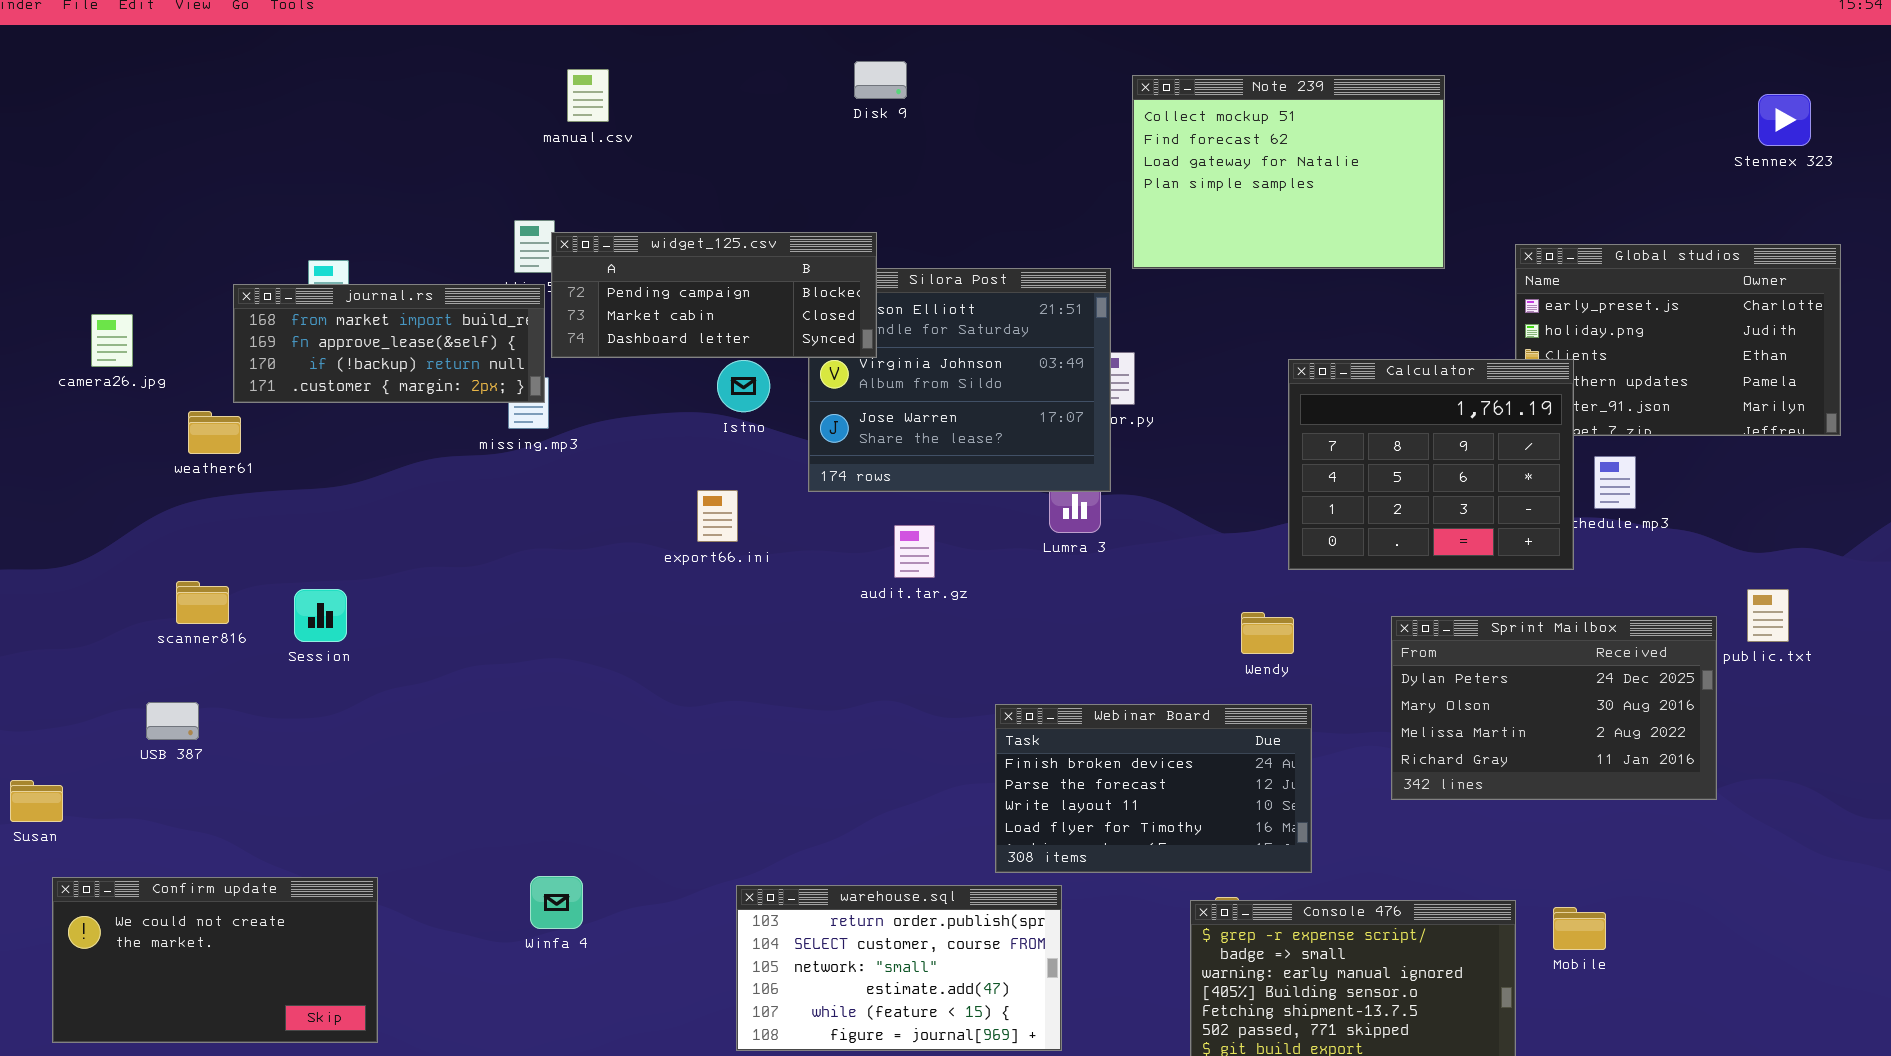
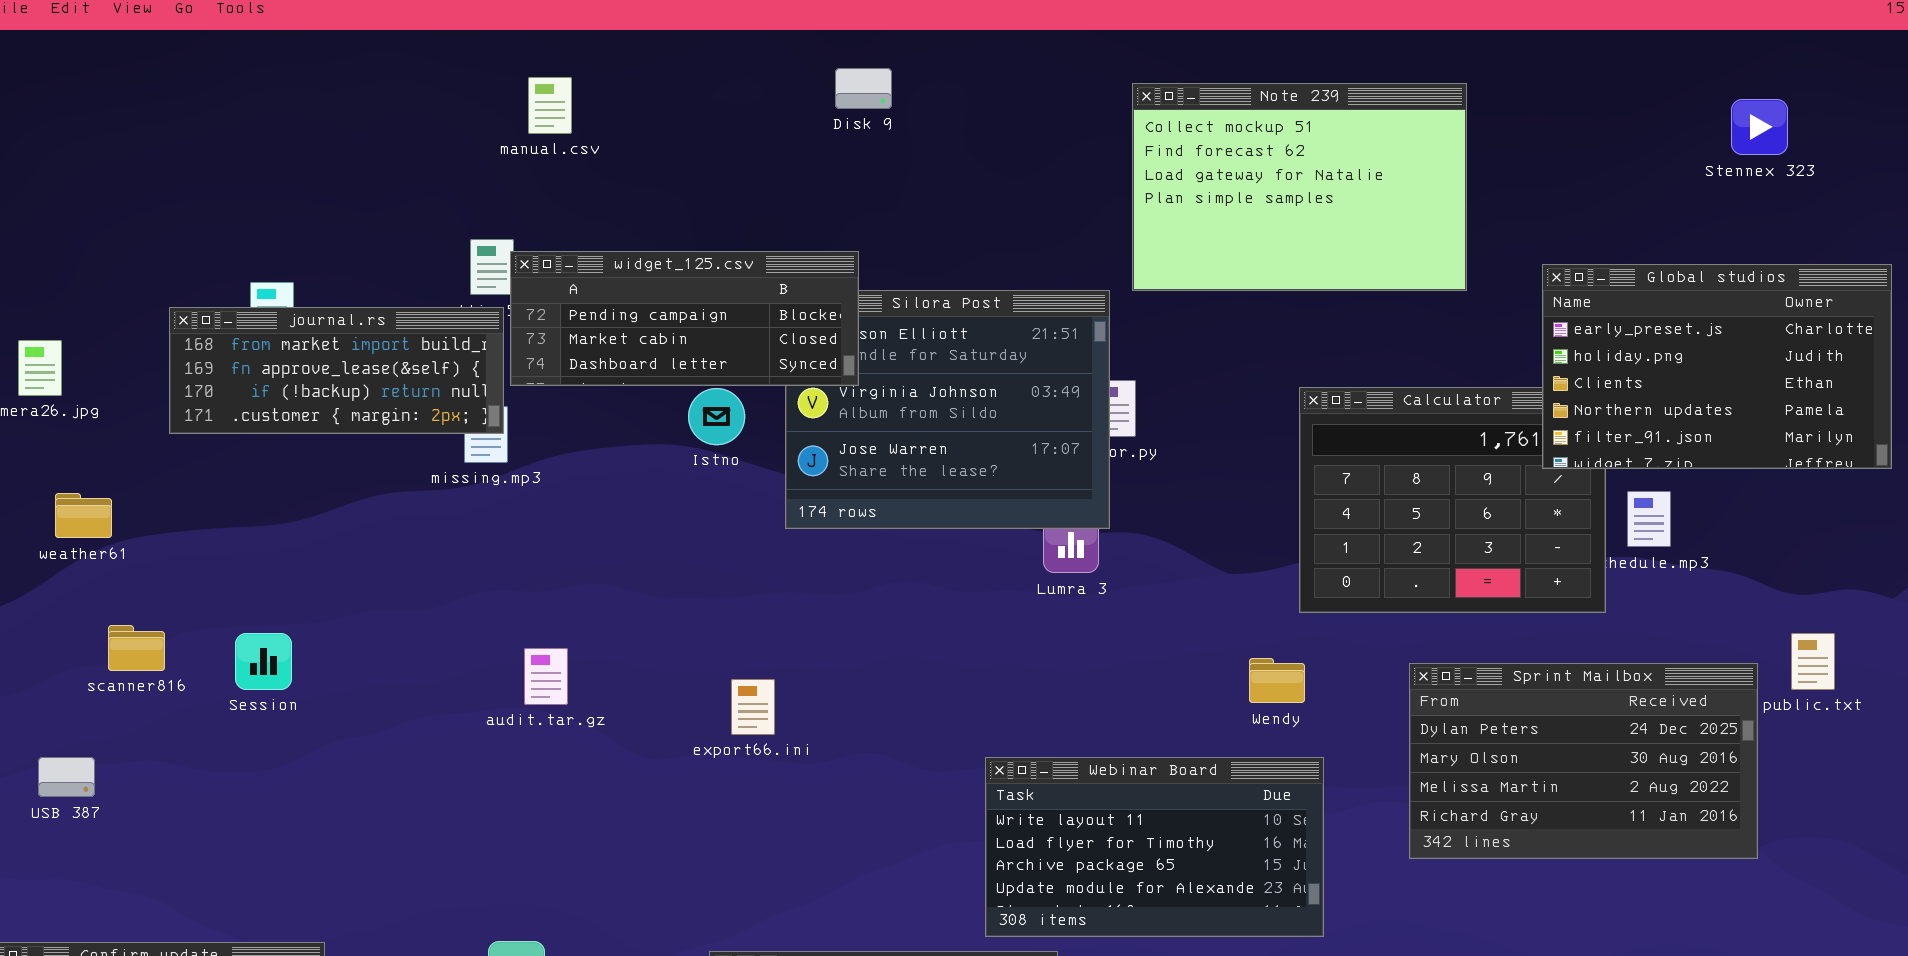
Stennex 323: [1758,94,1811,146] -> [1731,99,1788,155], moved
Global studios: [1515,244,1841,436] -> [1542,264,1892,469], raised
weather61: [188,411,241,454] -> [55,493,112,538], moved
export66.ini: [697,490,738,542] -> [731,679,775,735], moved
audit.tar.gz: [894,525,935,578] -> [524,648,568,705], moved
USB 387: [146,702,199,740] -> [38,757,95,797], moved
Webinar Board: [995,704,1312,873] -> [985,757,1324,937], scrolled down 2 rows

